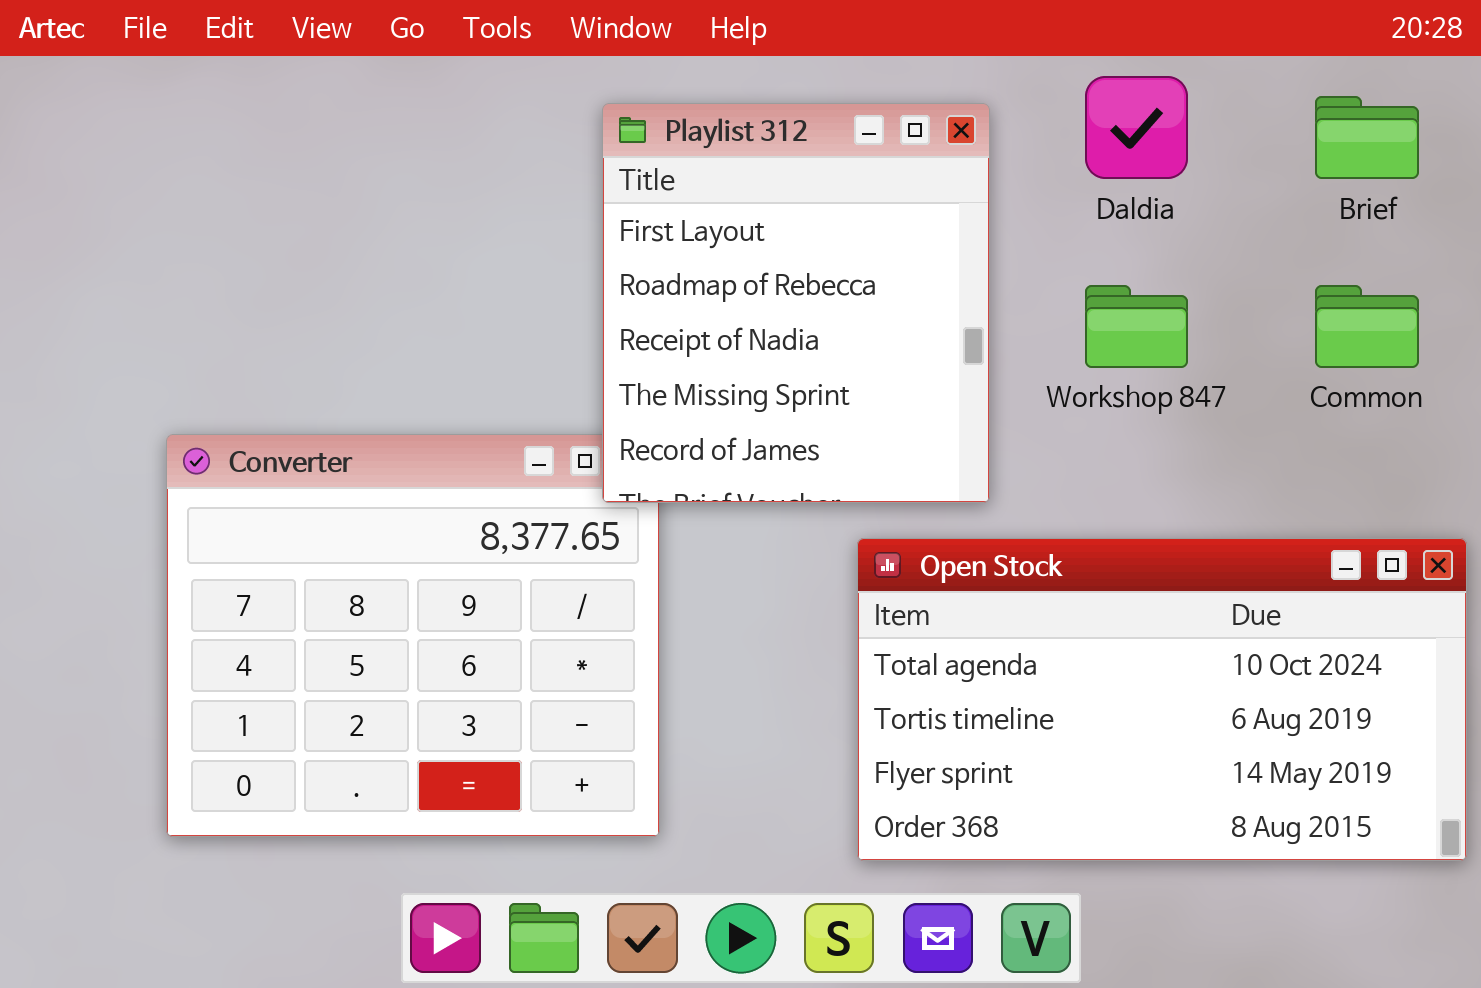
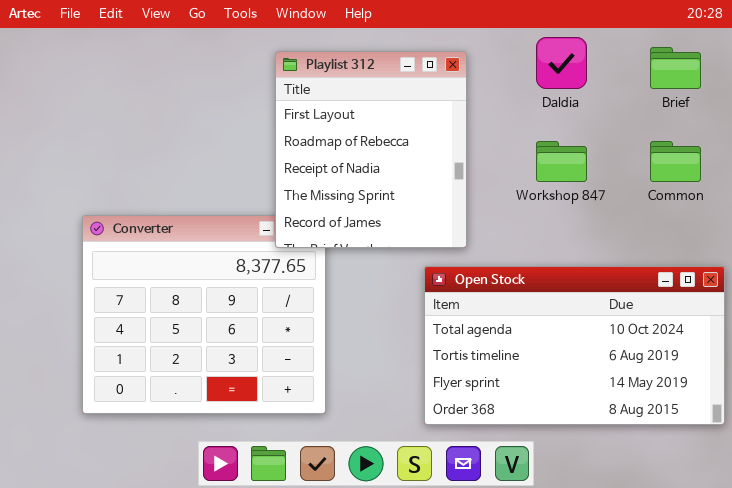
Playlist 312: [602,103,990,503] -> [275,51,467,248], moved

